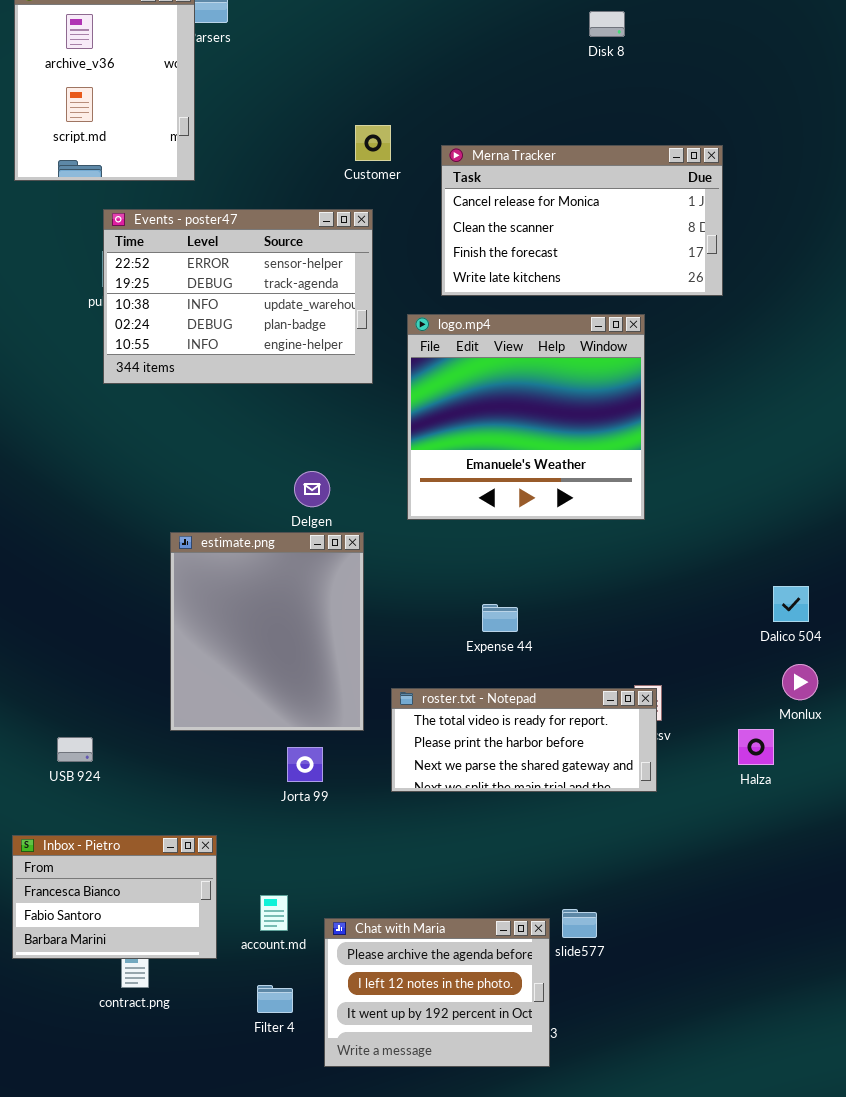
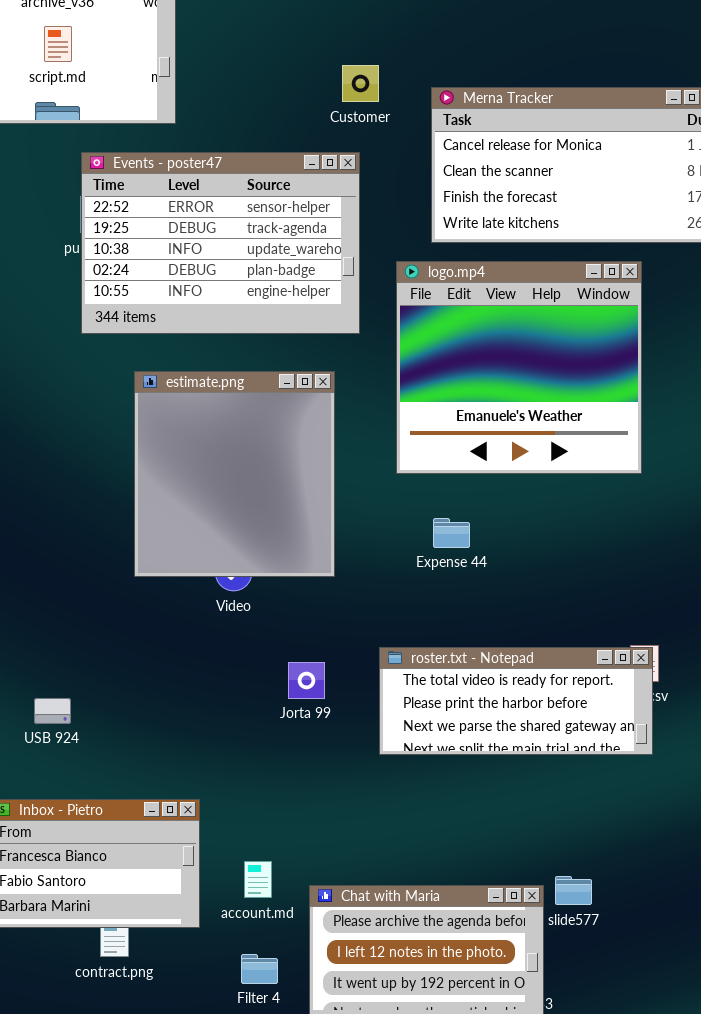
estimate.png: [170,532,364,731] -> [134,371,335,577], moved
Expense 44: [482,604,518,632] -> [433,518,470,548], moved
Jorta 99: [287,747,323,782] -> [288,662,325,699], moved

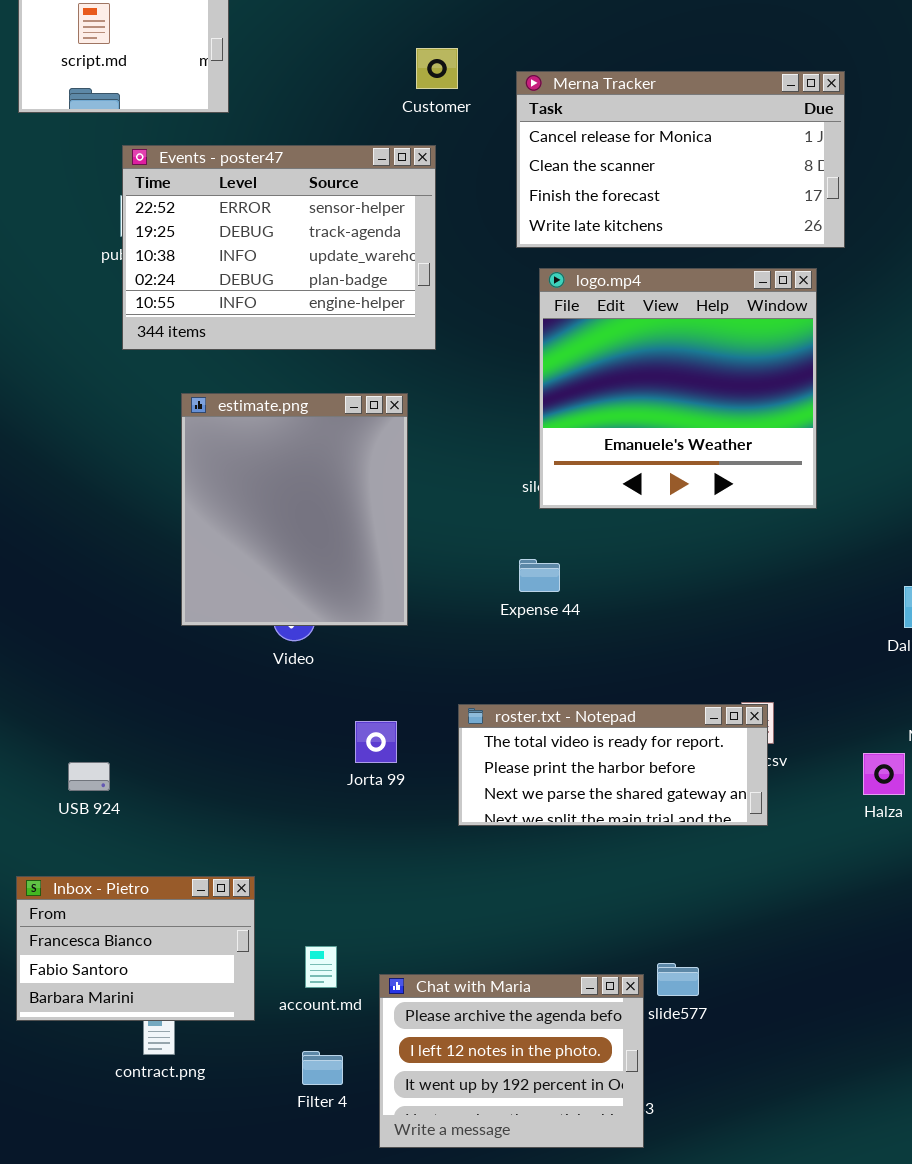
logo.mp4: [396,261,642,474] -> [539,268,817,509], moved

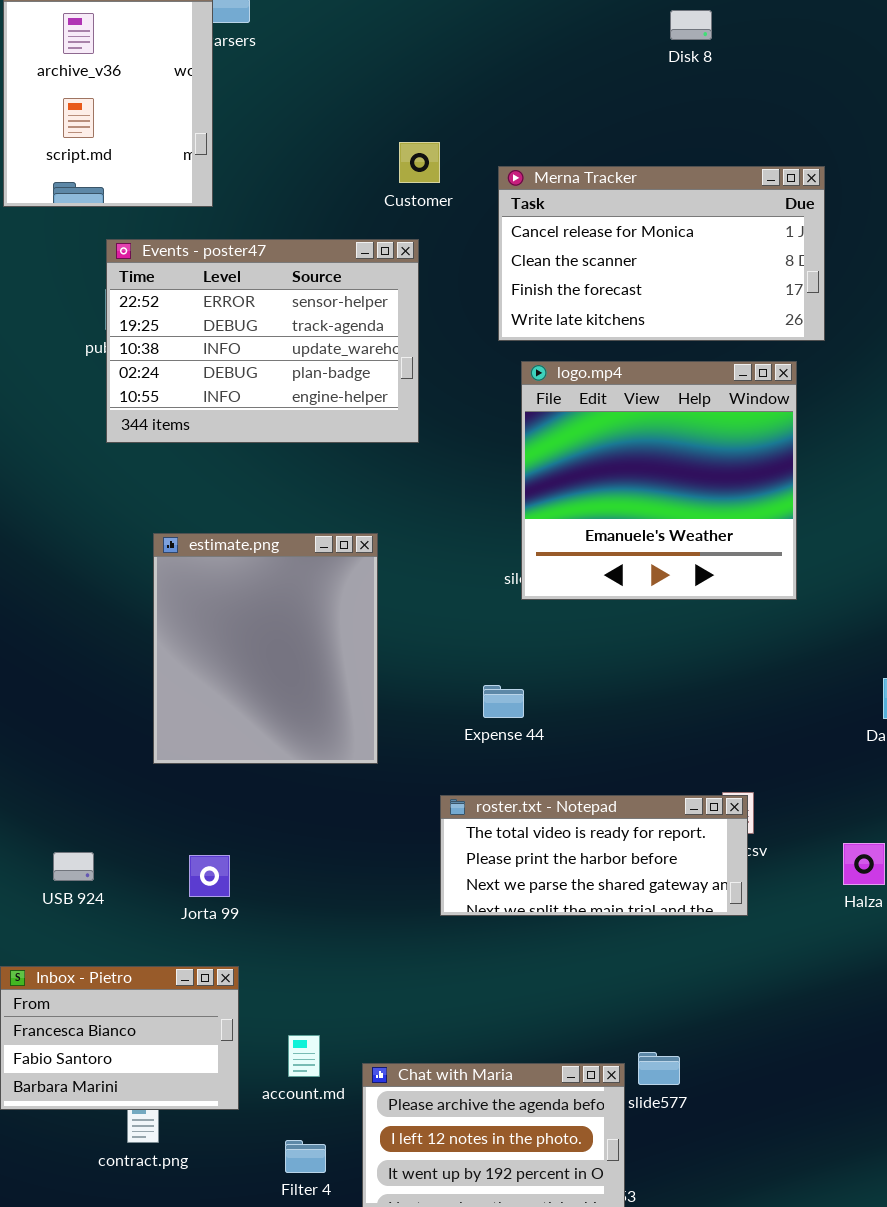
estimate.png: [181,393,408,626] -> [153,533,378,764], moved
Expense 44: [519,559,560,592] -> [483,685,524,718], moved
Jorta 99: [355,721,397,763] -> [189,855,230,897], moved

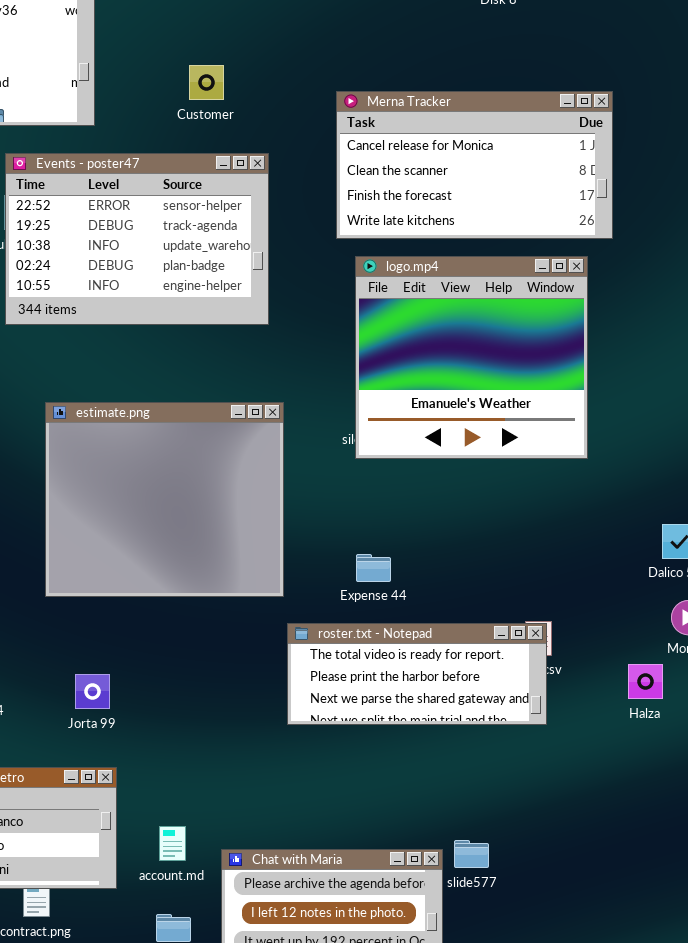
Customer: [399,142,440,183] -> [189,65,224,100], moved
estimate.png: [153,533,378,764] -> [45,402,284,597], resized
Expense 44: [483,685,524,718] -> [356,554,391,582], moved

